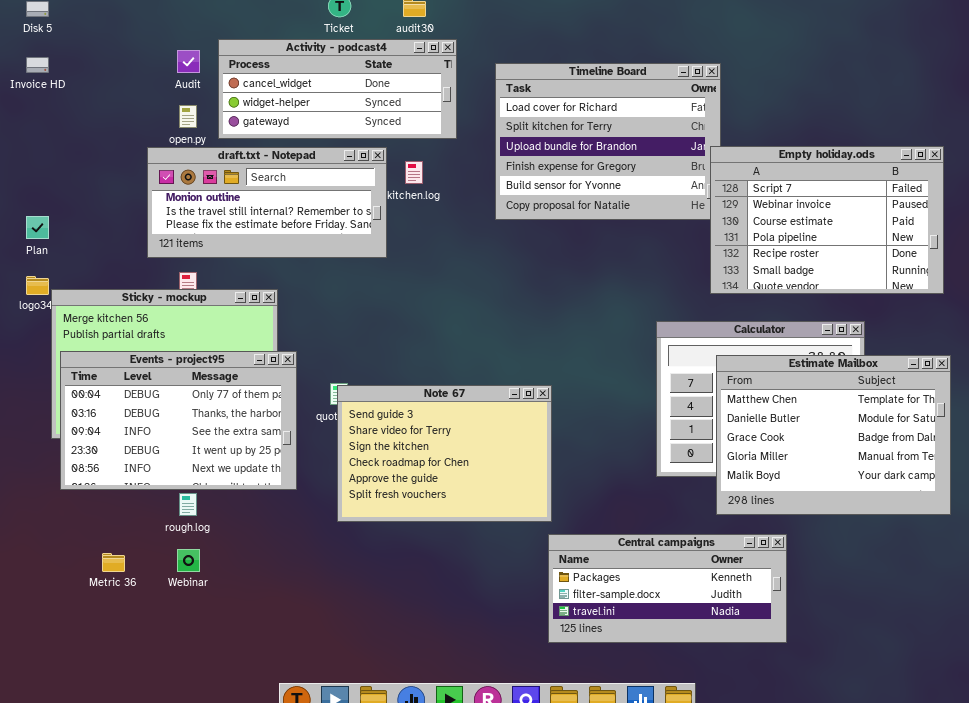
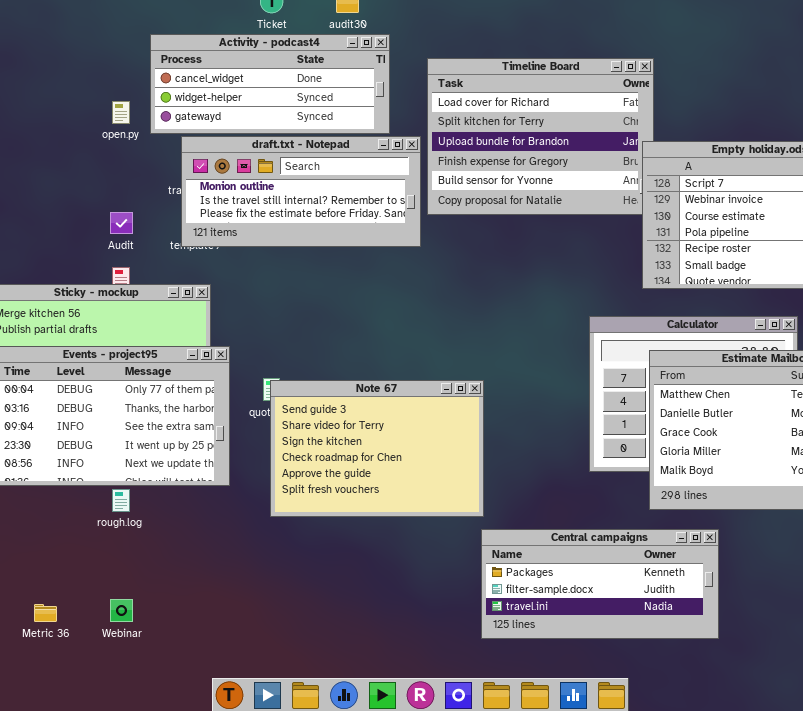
Audit: [177,50,200,73] -> [110,212,133,234], moved
draft.txt - Notepad: [147,147,387,258] -> [181,136,421,247], moved
Webinar: [177,549,200,572] -> [110,599,133,622], moved
Metric 36: [102,553,125,572] -> [34,604,57,622], moved

